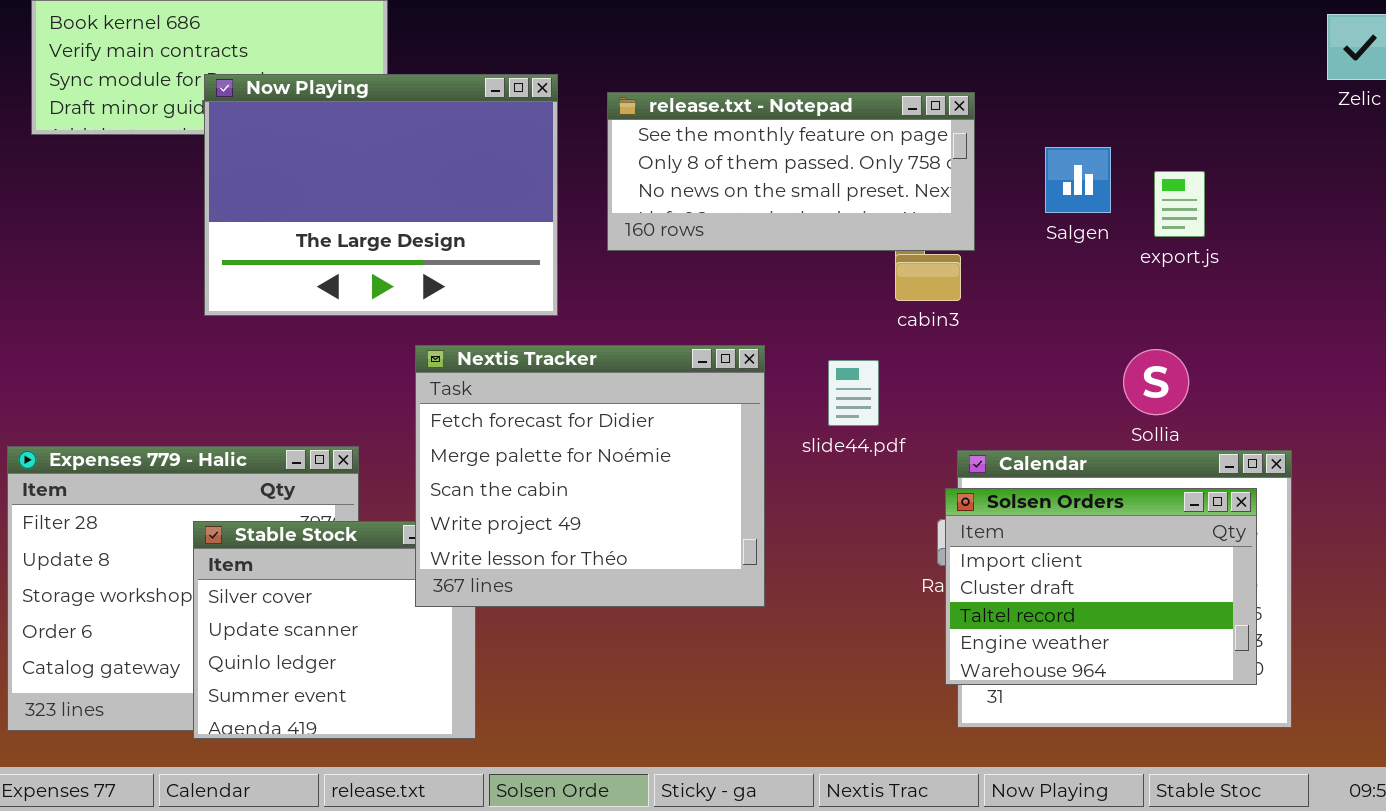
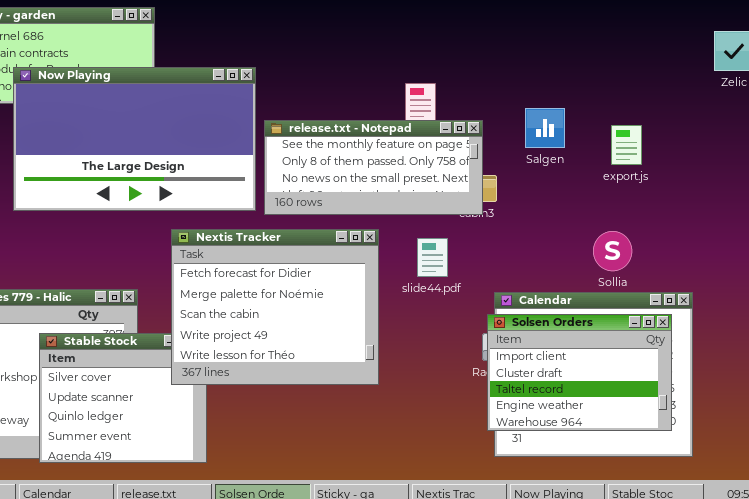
Now Playing: [204,74,558,316] -> [13,67,256,211], resized
release.txt - Notepad: [607,92,975,251] -> [264,120,483,215], moved
Salgen: [1045,147,1111,213] -> [525,108,565,148], moved

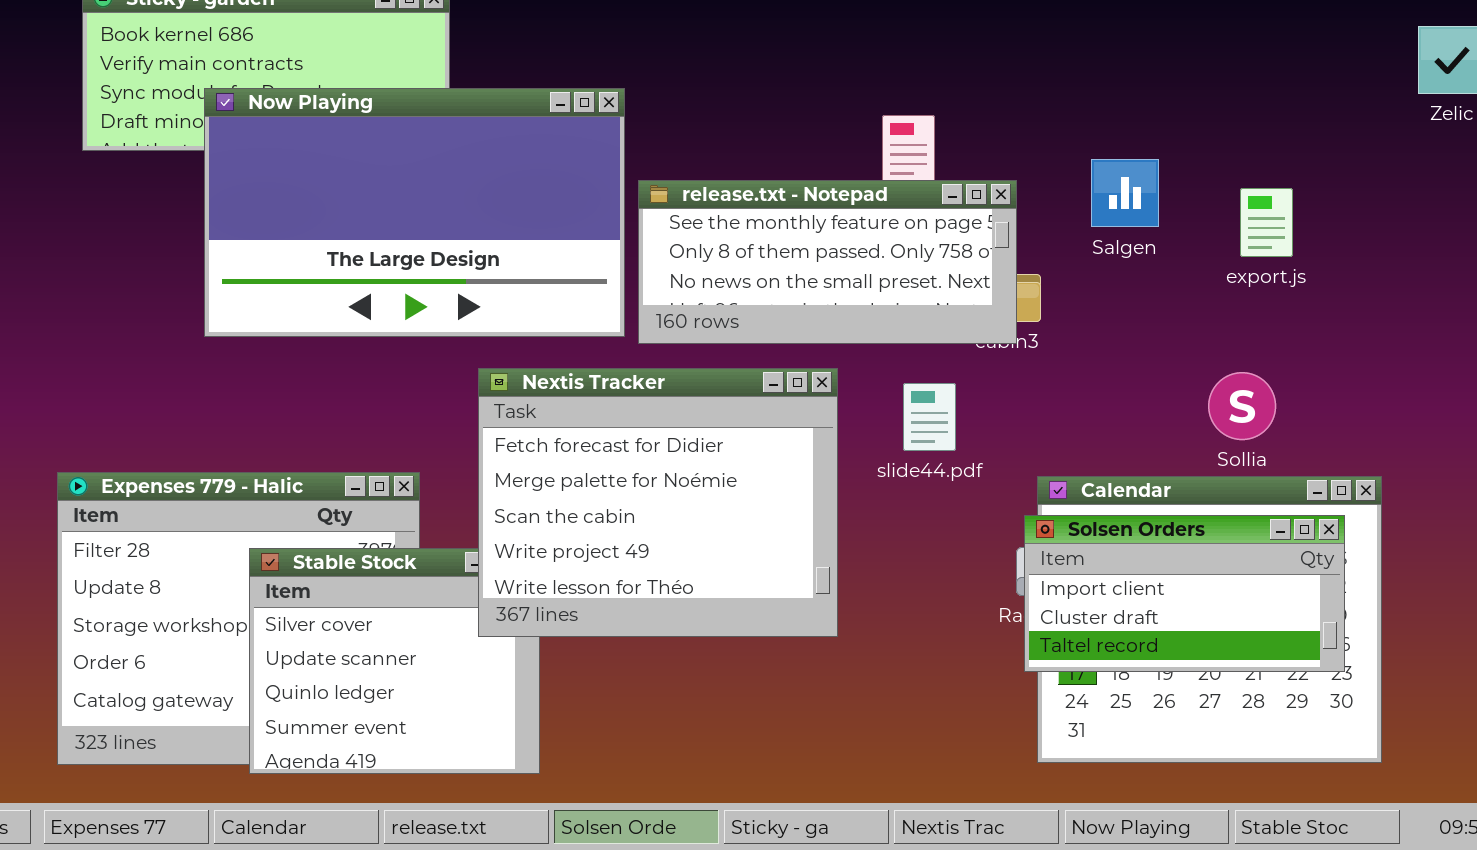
Solsen Orders: [487,314,672,431] -> [1024,515,1345,672], resized

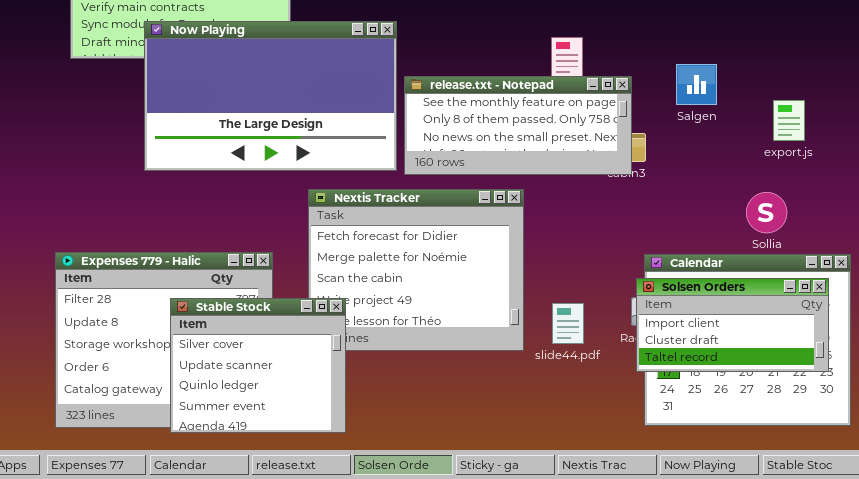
export.js: [1240,188,1293,257] -> [773,100,805,141], moved
slide44.pdf: [903,383,956,451] -> [552,303,584,344], moved
Stable Stock: [249,548,540,774] -> [170,298,346,433], raised

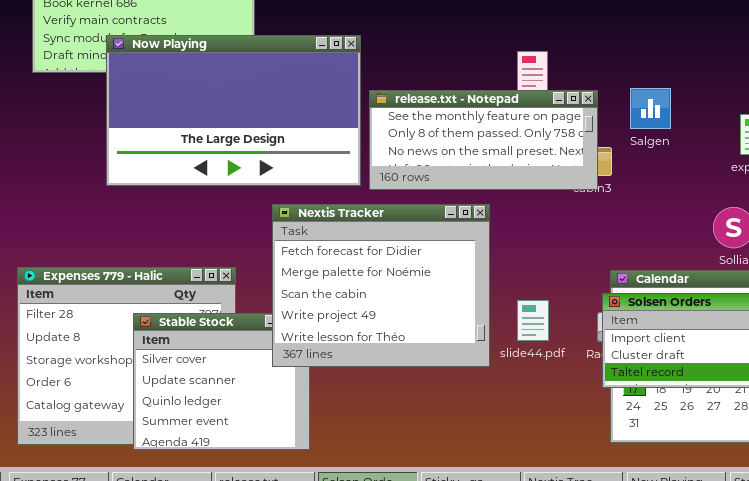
Salgen: [676,64,717,105] -> [630,88,671,129], moved
Nextis Tracker: [308,189,524,351] -> [272,204,490,367], raised
slide44.pdf: [552,303,584,344] -> [517,300,549,341], moved

